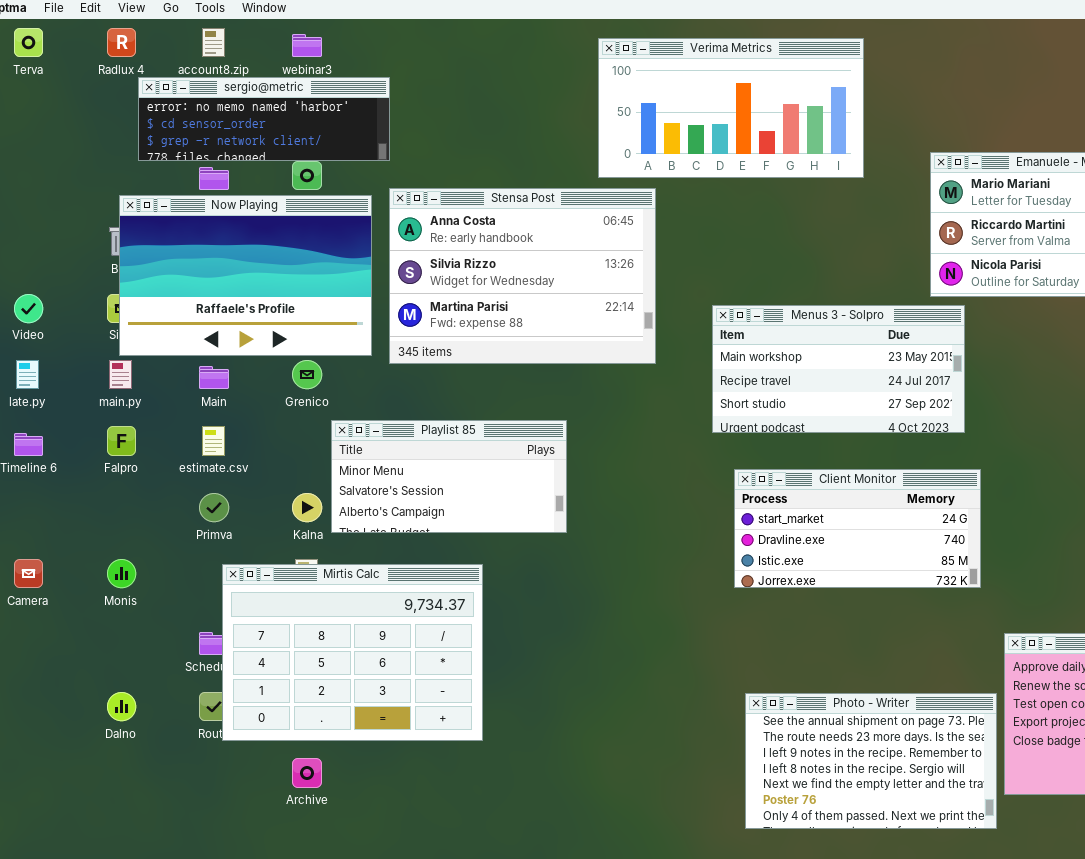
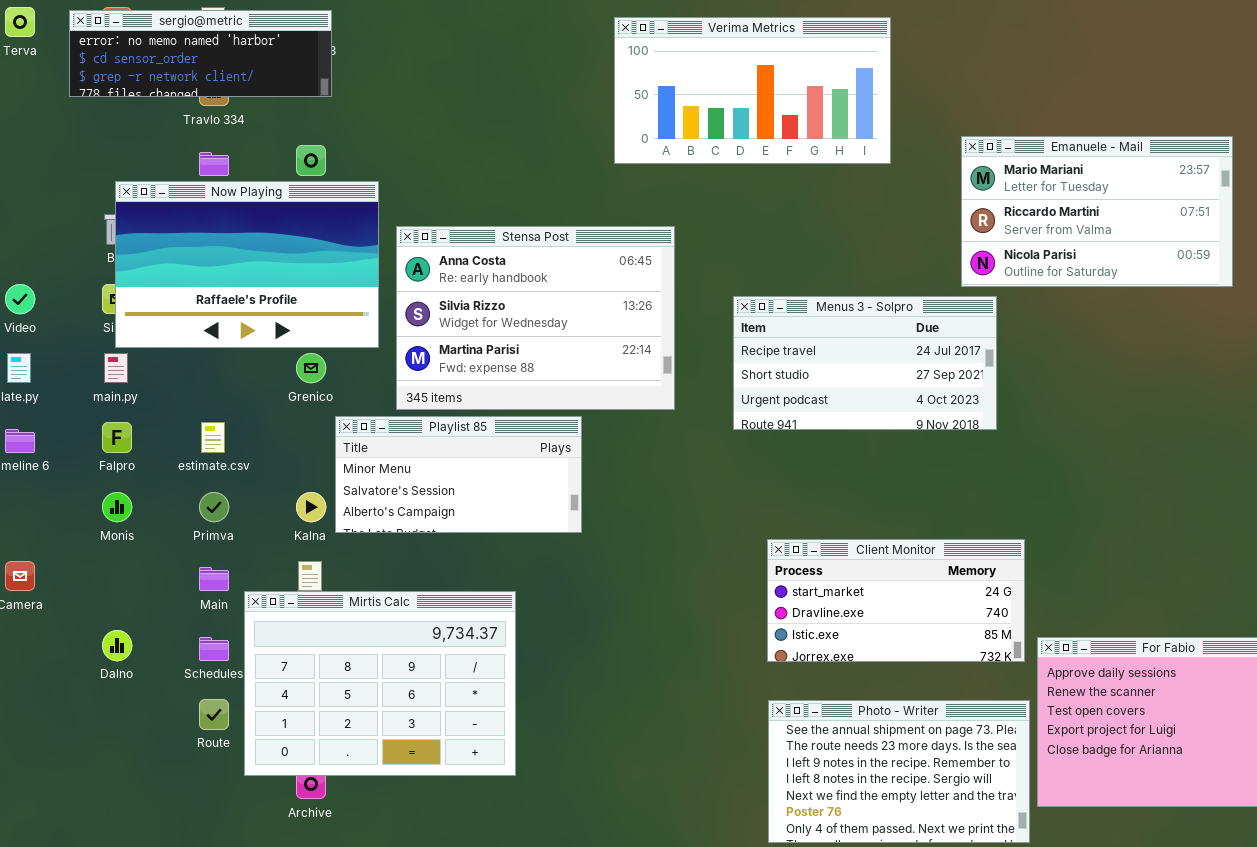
sergio@metric: [138,77,390,161] -> [69,10,332,97], moved
Stensa Post: [389,188,656,364] -> [396,226,675,410], moved
Menus 3 - Solpro: [712,305,965,433] -> [733,296,997,430], scrolled down 1 row
Main: [199,366,229,389] -> [199,567,229,591], moved
Client Monitor: [734,469,981,588] -> [767,539,1025,662], moved
Monis: [107,559,136,588] -> [102,492,132,522], moved
Mirtis Calc: [222,564,483,741] -> [244,591,516,776], moved
Dalno: [107,692,136,721] -> [102,630,132,661], moved

